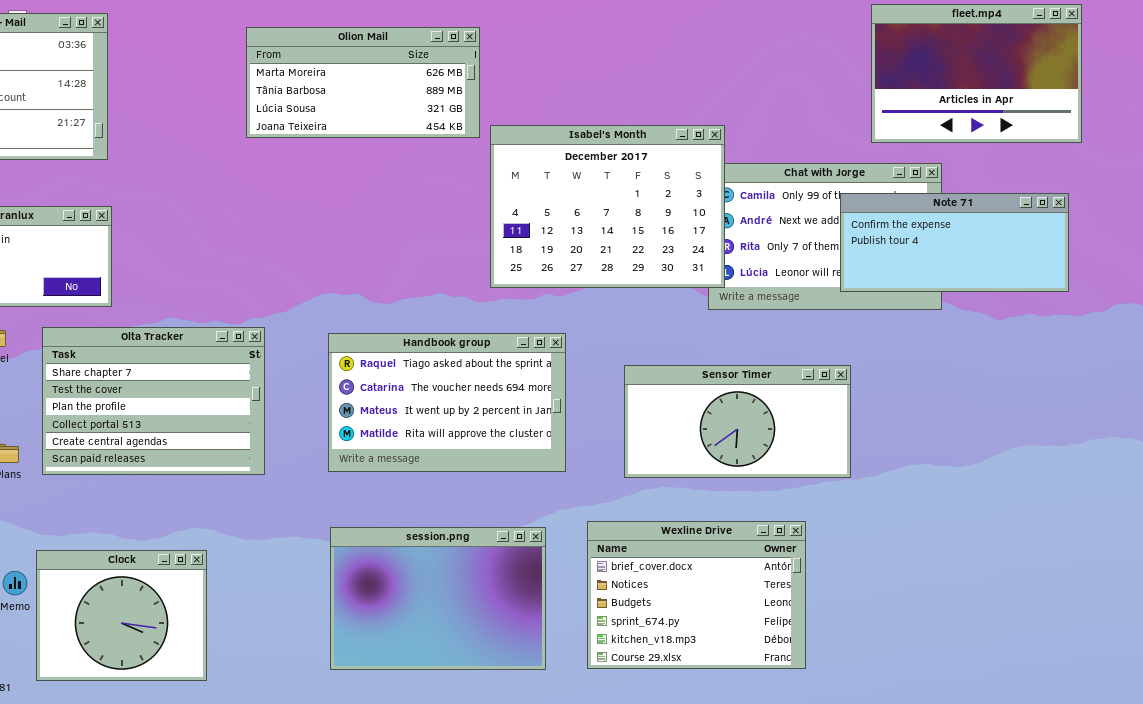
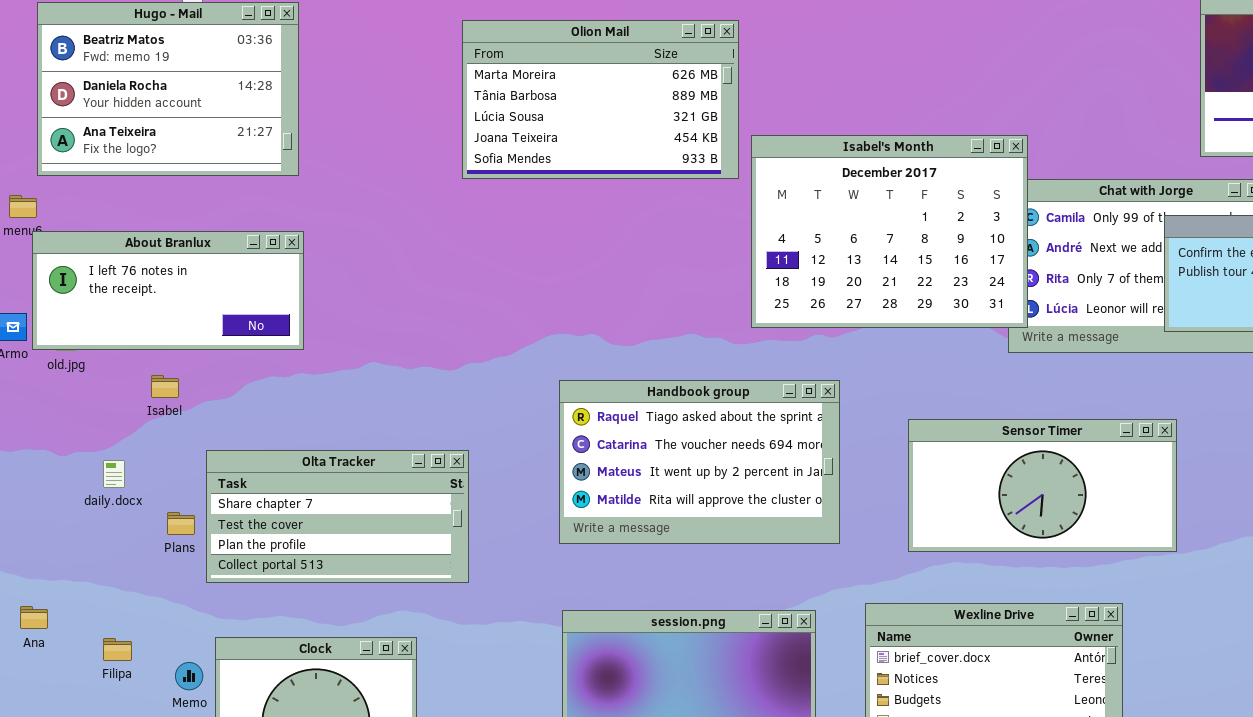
Olion Mail: [246,27,480,138] -> [462,20,739,179], resized
Olta Tracker: [42,327,265,475] -> [206,450,469,583], moved, resized

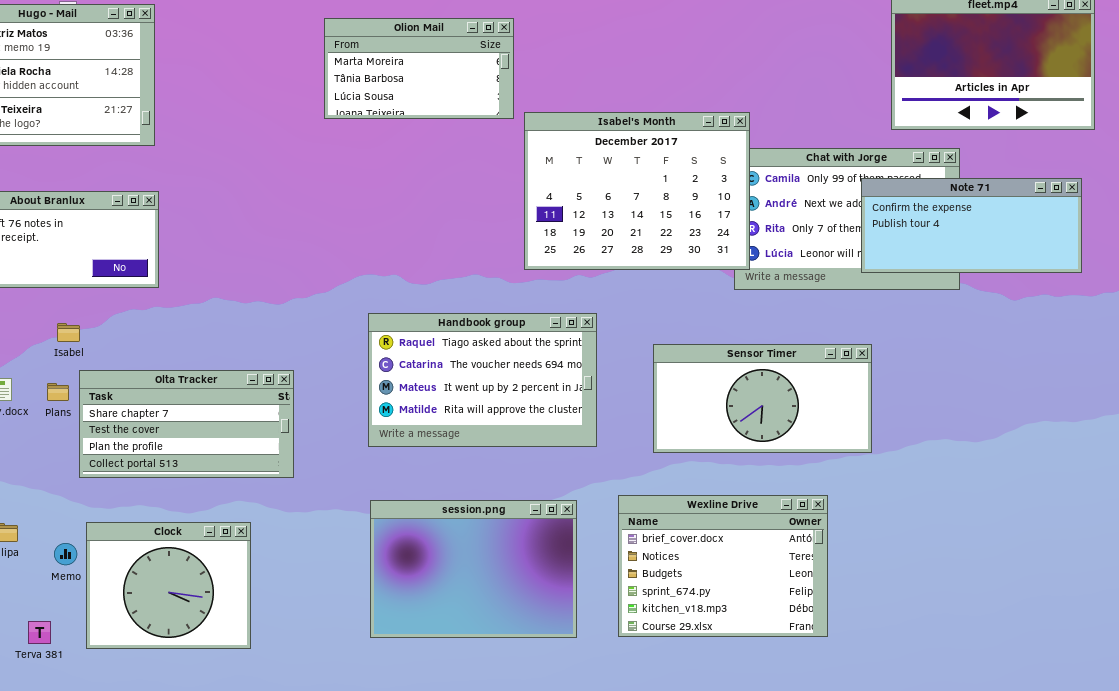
Olion Mail: [462,20,739,179] -> [324,18,514,119], resized
Isabel: [151,375,179,398] -> [57,323,80,342], moved
Plans: [167,512,195,535] -> [47,383,69,401], moved

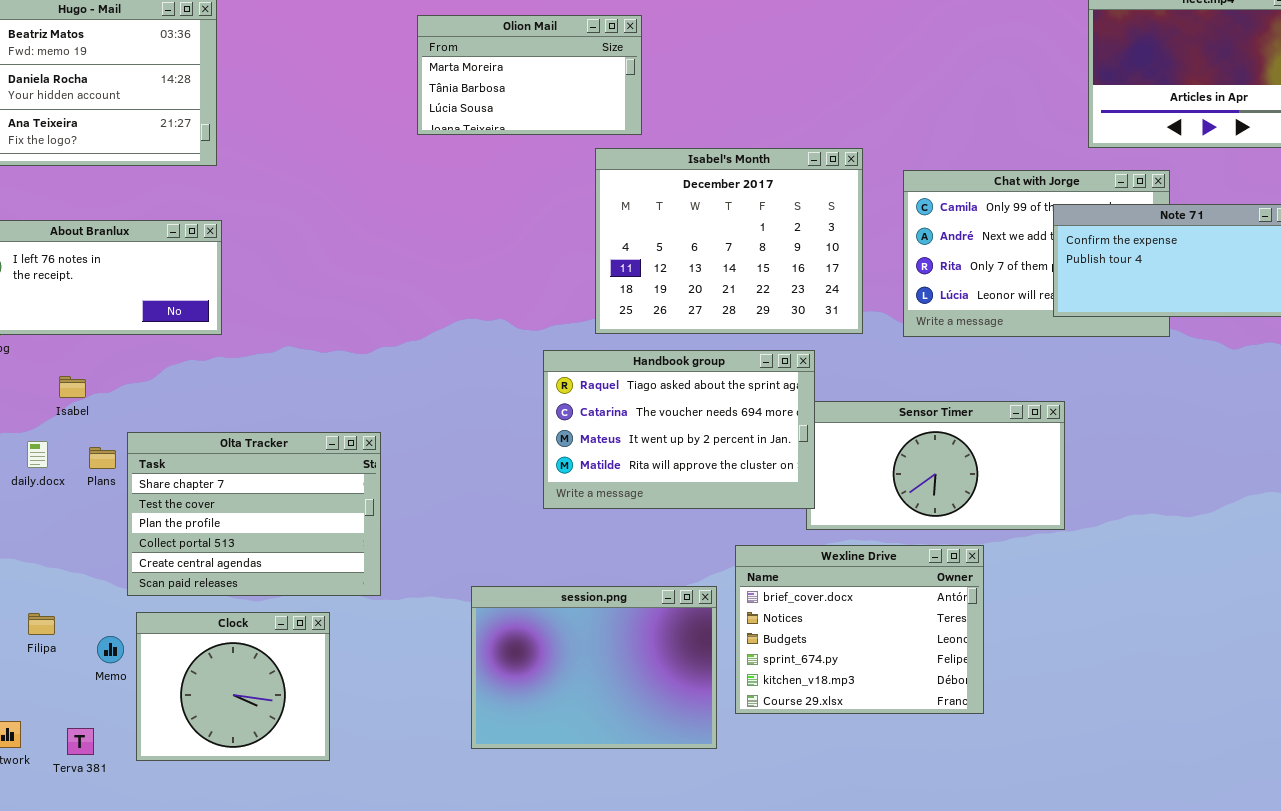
Isabel's Month: [524,112,750,270] -> [595,148,863,334], moved
Handbook group: [368,313,597,447] -> [543,350,815,509], moved
Isabel: [57,323,80,342] -> [59,376,86,398], moved
Olta Tracker: [79,370,294,478] -> [127,432,381,596], resized
Wexline Drive: [618,495,828,637] -> [735,545,984,714], moved

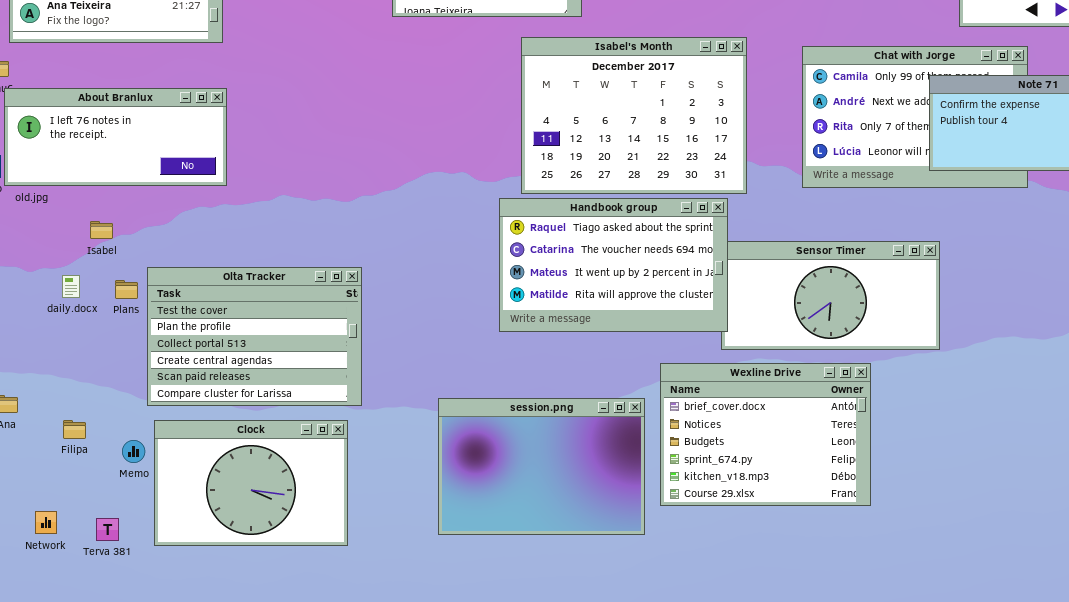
Isabel's Month: [595,148,863,334] -> [521,37,747,194], moved
Olta Tracker: [127,432,381,596] -> [147,267,362,406], scrolled down 1 row
Clock: [136,612,330,761] -> [154,420,348,546], resized

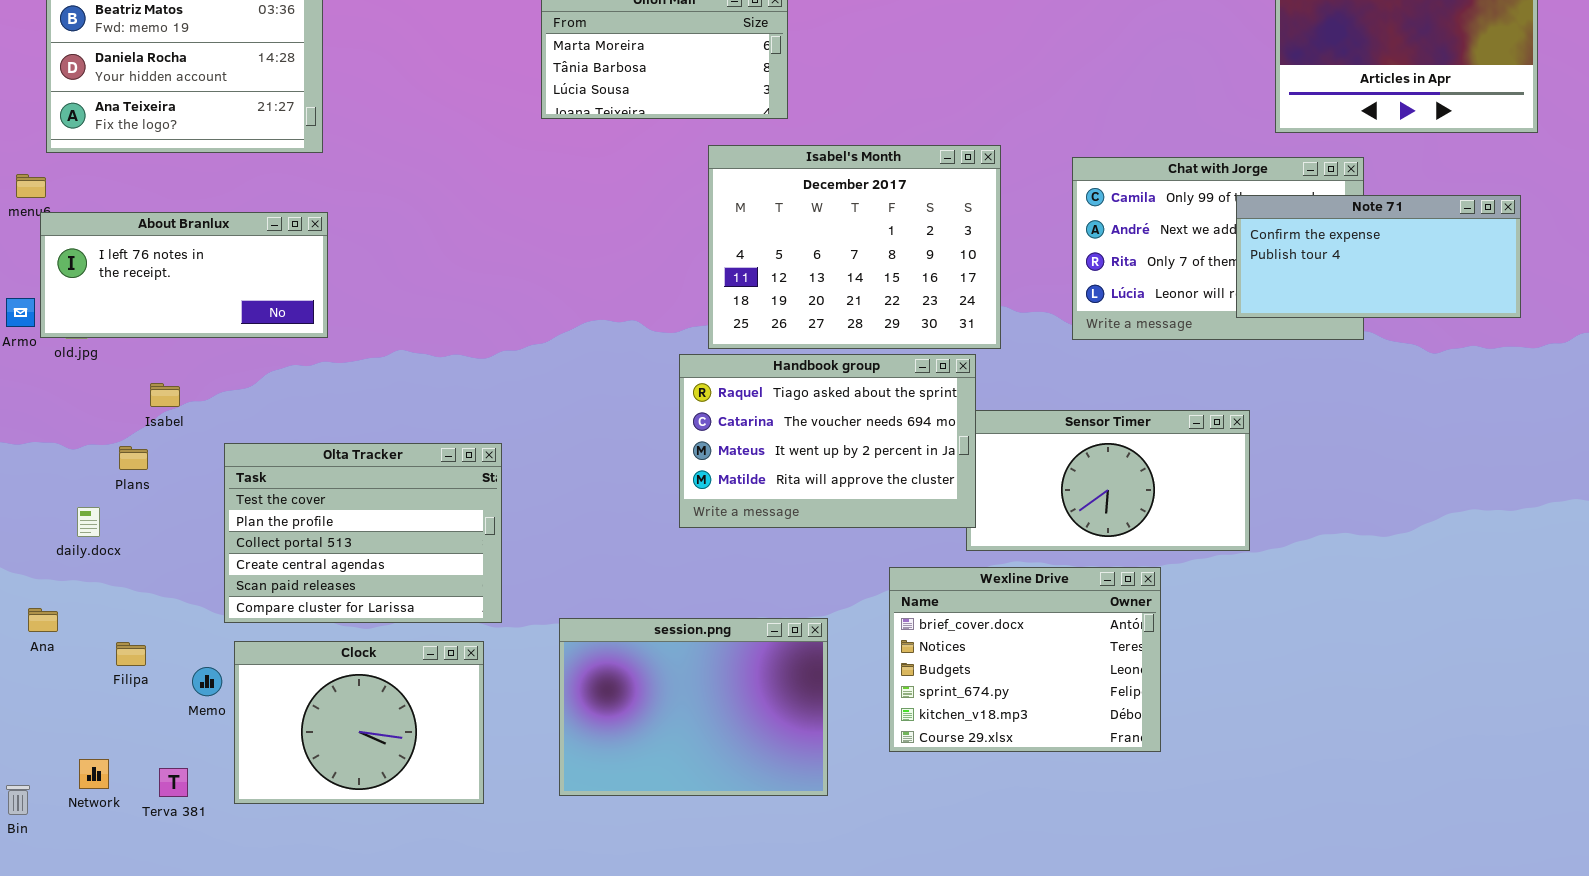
daily.docx: [62,275,80,298] -> [77,507,100,537], moved
Plans: [115,280,138,299] -> [119,446,148,470], moved
session.png: [438,398,645,535] -> [559,618,828,796], moved

